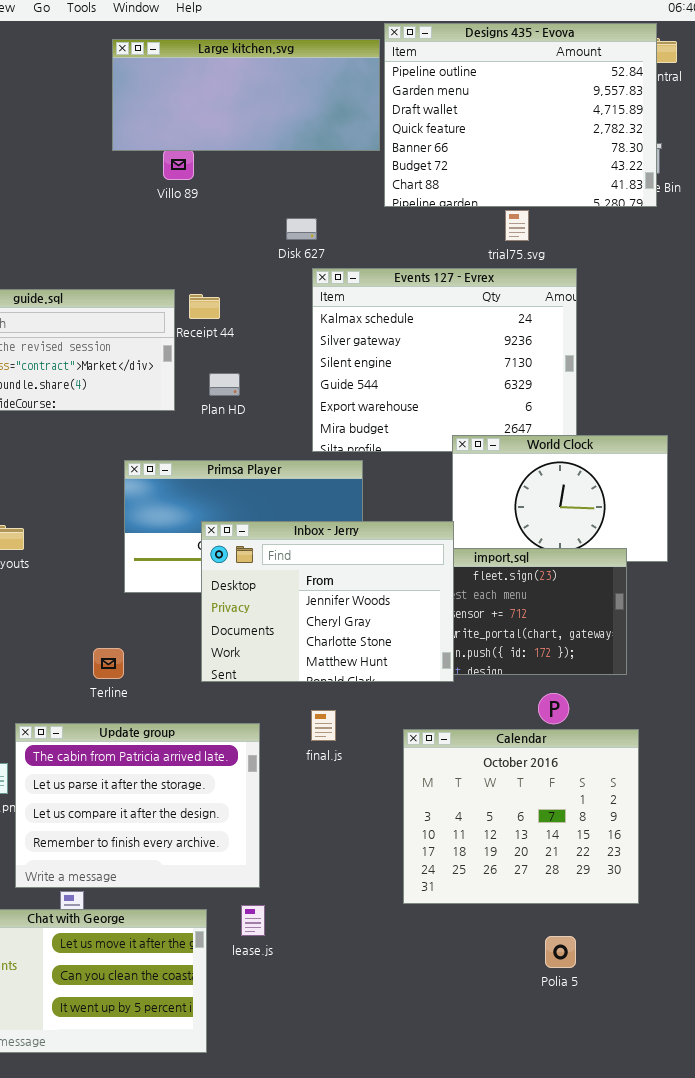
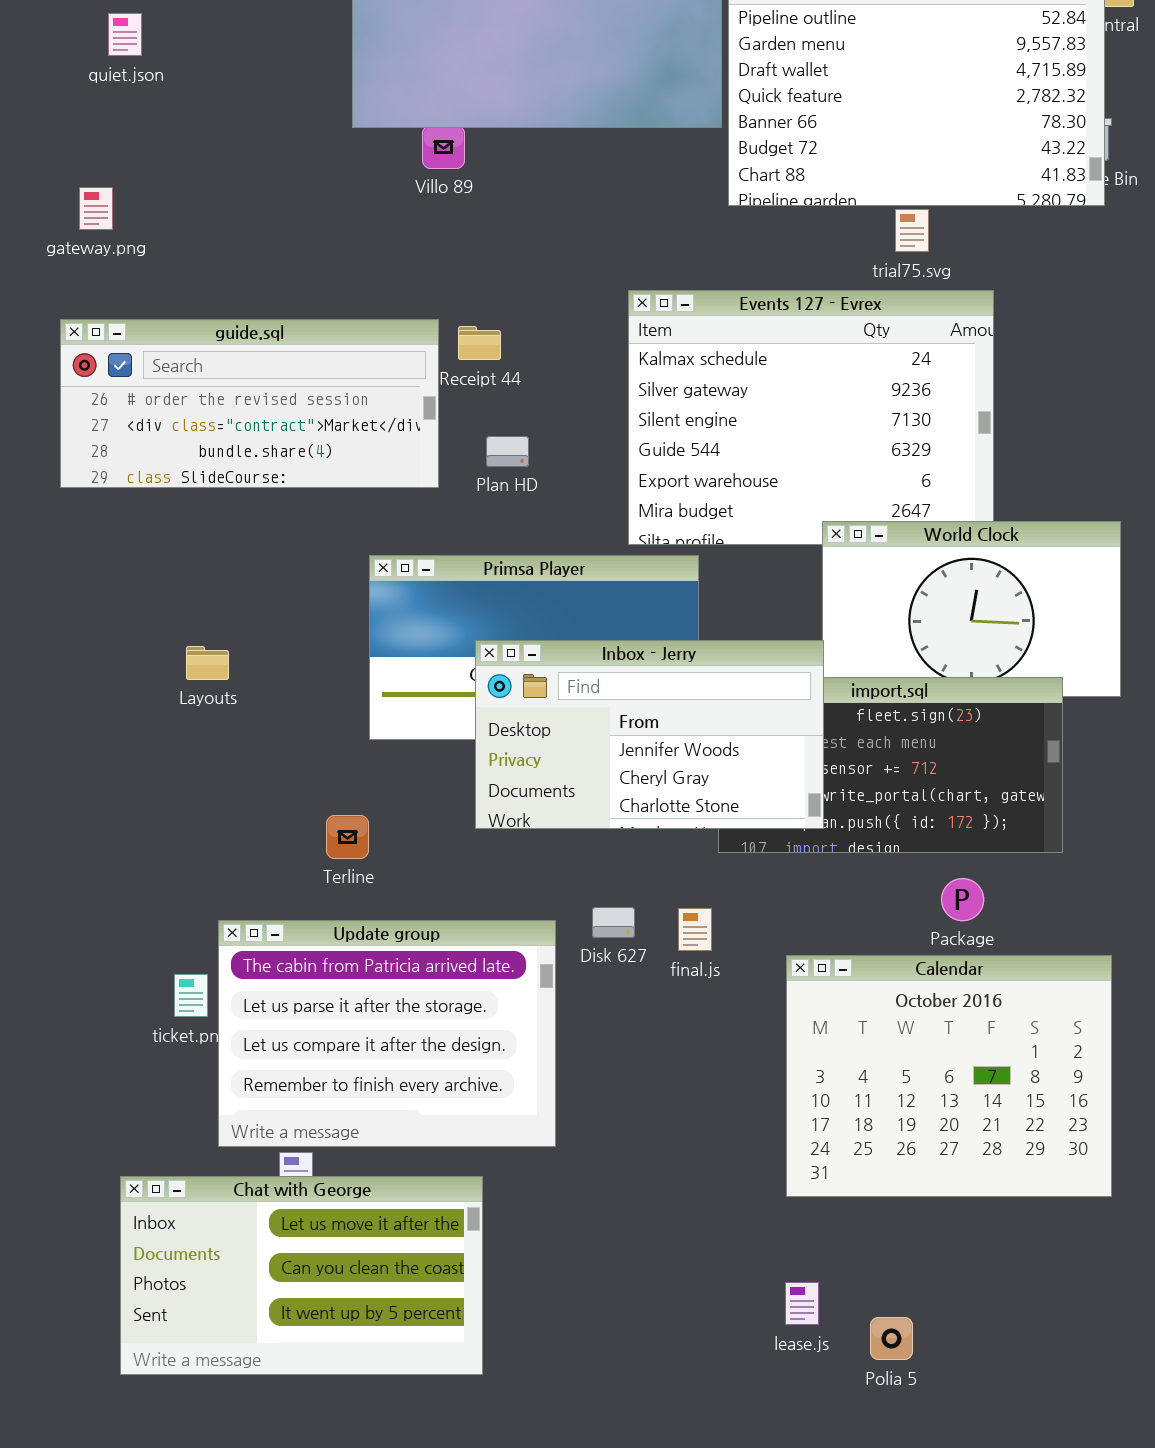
Disk 627: [286,218,317,240] -> [592,907,635,938], moved
Inbox - Jerry: [201,521,454,682] -> [475,640,824,829], resized
final.js: [311,710,336,741] -> [678,908,712,951], moved
Calendar: [403,729,639,904] -> [786,955,1112,1197], moved
lease.js: [241,905,265,936] -> [785,1282,819,1325], moved
Polia 5: [545,936,576,968] -> [870,1317,913,1360], moved

